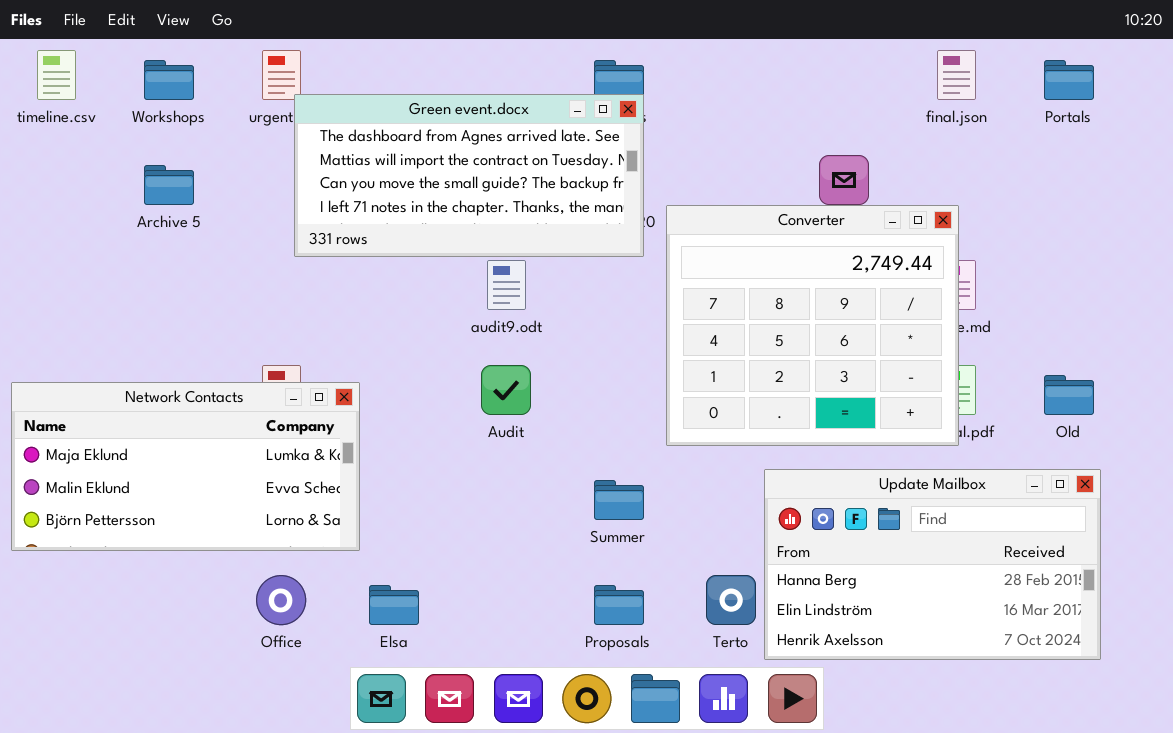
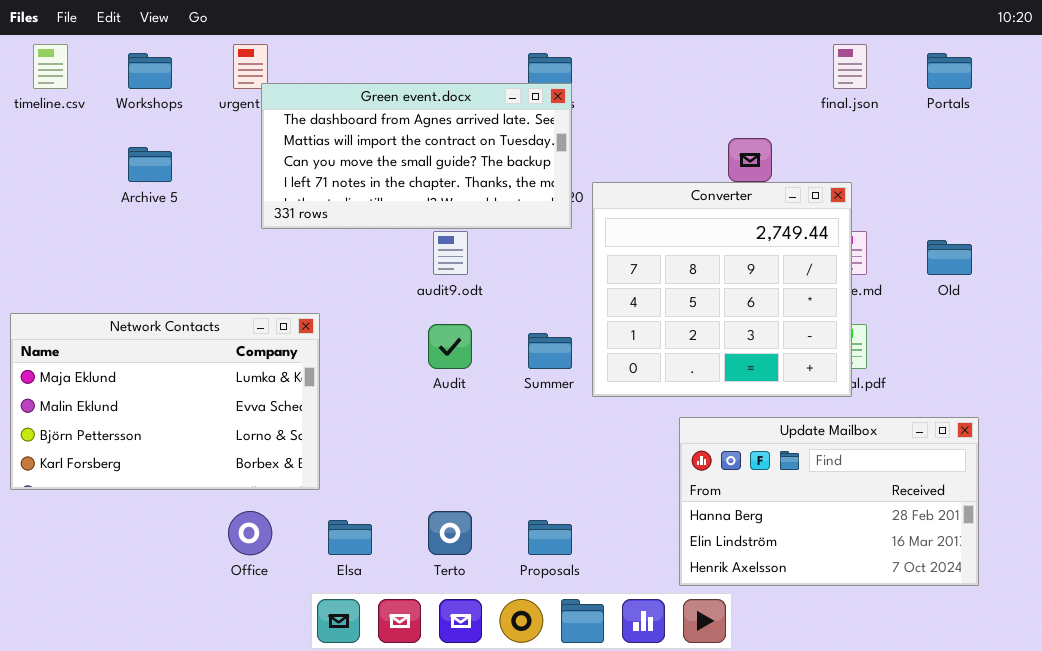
Old: [1044,375,1094,415] -> [927,240,972,275], moved
Network Contacts: [11,382,360,551] -> [10,313,320,490], resized
Summer: [594,480,644,520] -> [528,333,572,369], moved
Terto: [706,575,756,625] -> [428,511,472,555], moved

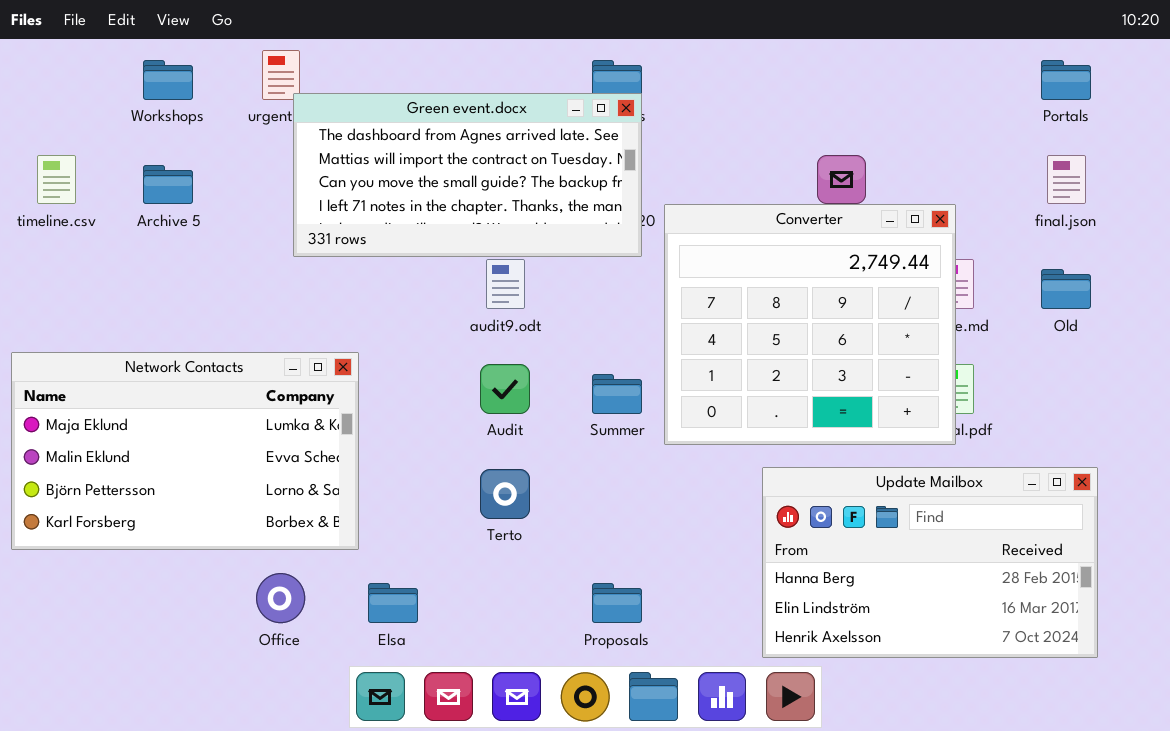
timeline.csv: [33,44,68,89] -> [37,155,76,204], moved
final.json: [833,44,867,89] -> [1047,155,1086,204], moved
Terto: [428,511,472,555] -> [480,469,530,519], moved

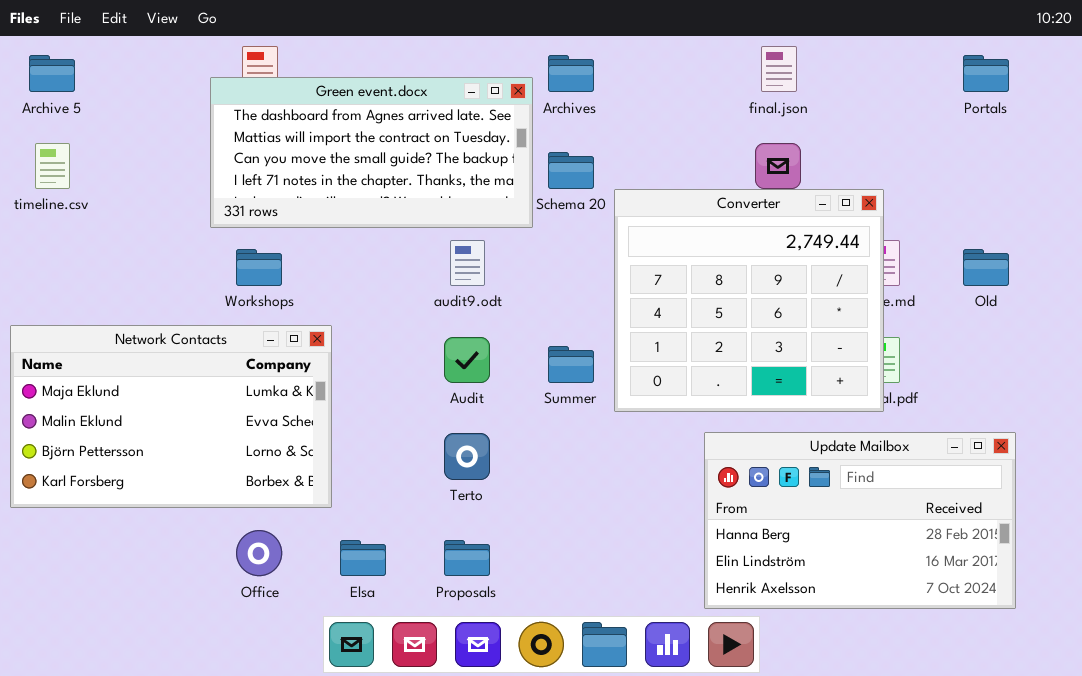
Workshops: [143,60,193,100] -> [236,249,282,286], moved
Green event.docx: [293,93,642,257] -> [210,77,533,228], moved
final.json: [1047,155,1086,204] -> [761,46,797,92], moved
Archive 5: [143,165,193,204] -> [29,55,75,92], moved
Proposals: [592,583,642,623] -> [444,540,490,576], moved

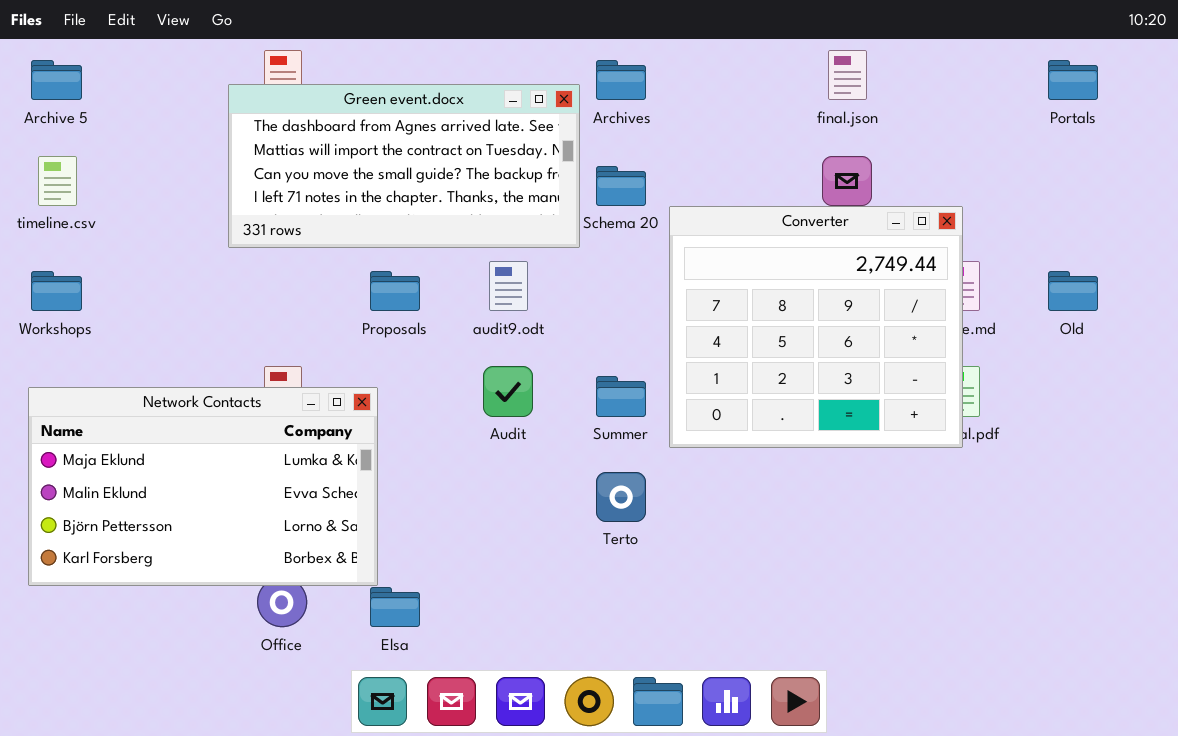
Workshops: [236,249,282,286] -> [31,271,82,311], moved
Network Contacts: [10,325,332,508] -> [28,387,378,586], moved
Update Mailbox: [704,432,1016,609] -> none, closed
Terto: [444,433,490,480] -> [596,472,646,522], moved
Proposals: [444,540,490,576] -> [370,271,420,311], moved

